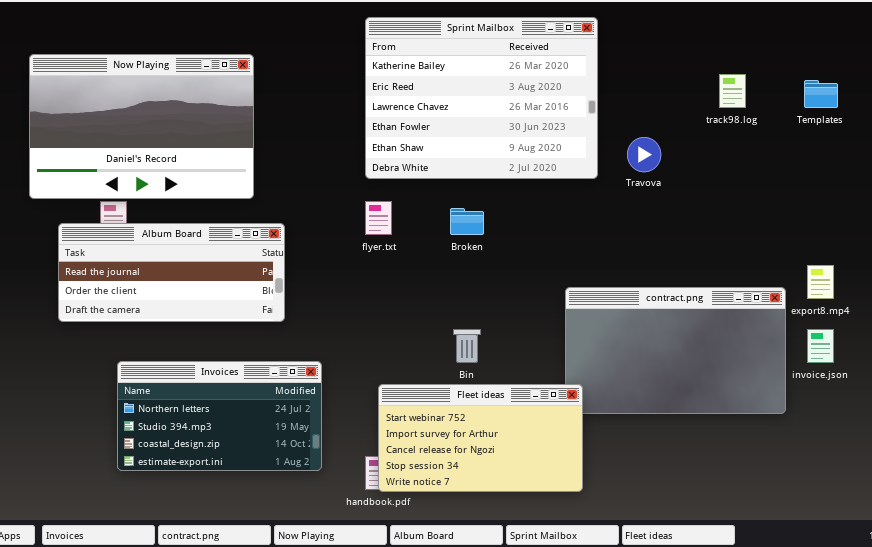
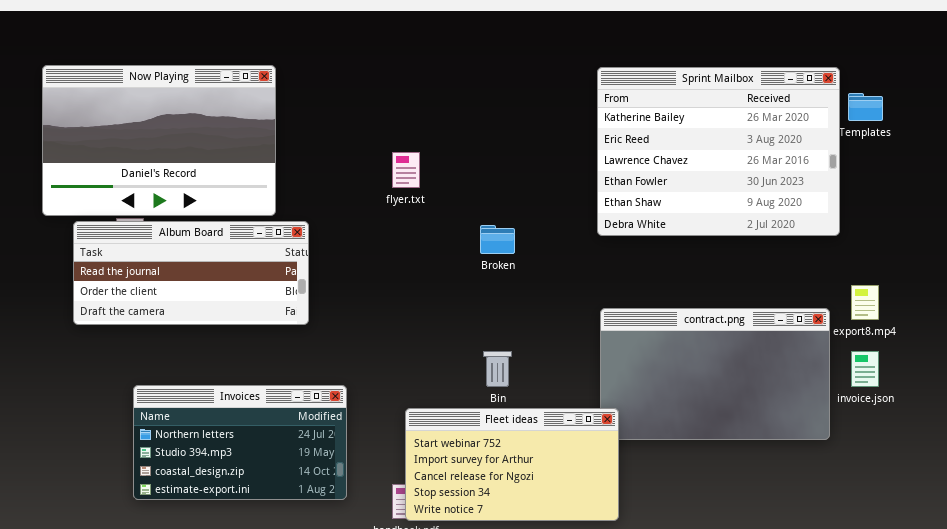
Sprint Mailbox: [365,17,598,179] -> [597,67,840,236], moved
flyer.txt: [365,201,392,235] -> [392,152,420,188], moved
Album Board: [58,223,285,322] -> [73,221,309,325], moved

